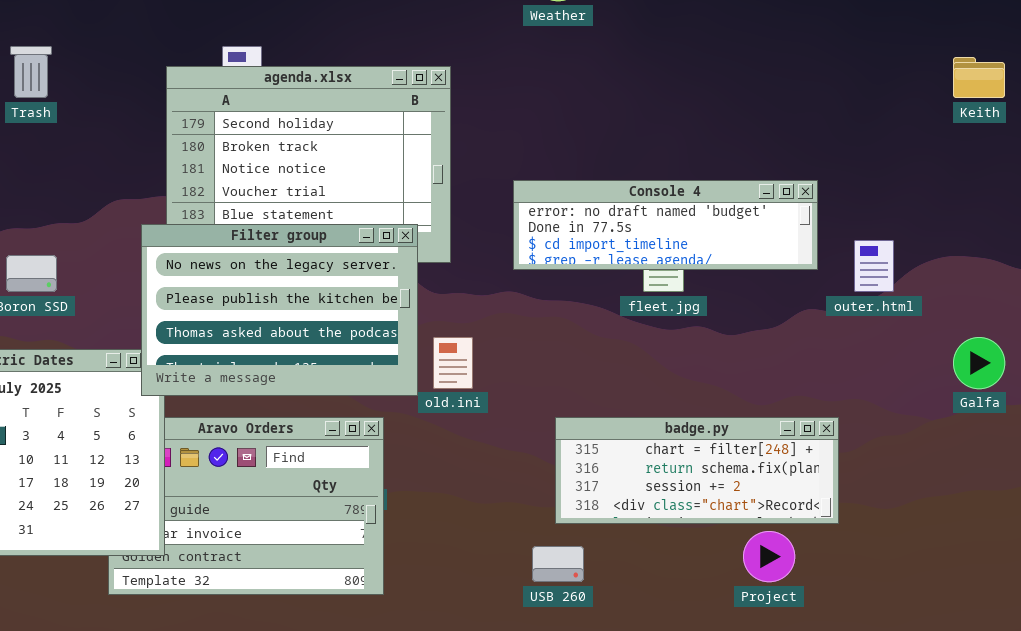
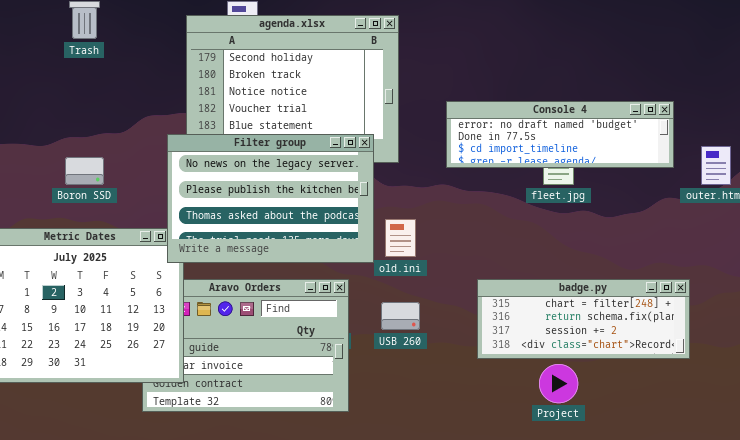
Project: [743,531,795,582] -> [539,364,578,403], moved
USB 260: [532,546,584,582] -> [381,302,420,330], moved

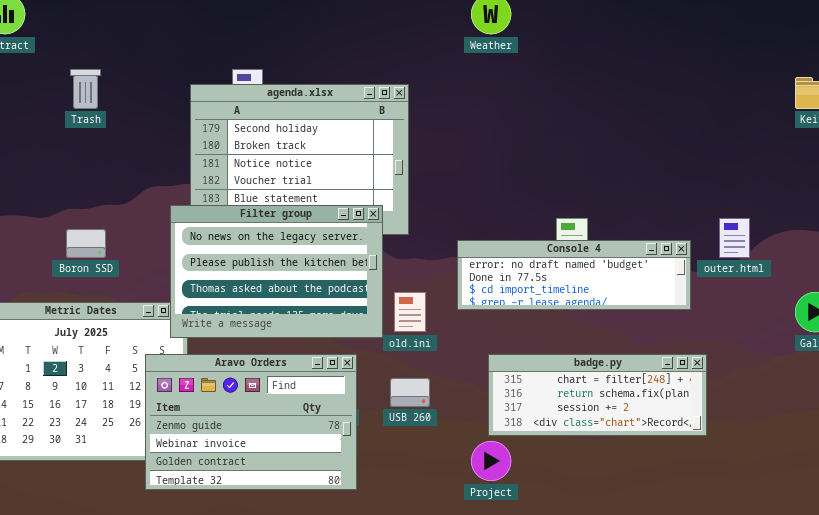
Console 4: [446,101,674,168] -> [457,240,691,310], moved
Aravo Orders: [142,279,349,412] -> [145,354,357,490], raised
Project: [539,364,578,403] -> [471,441,511,481], moved

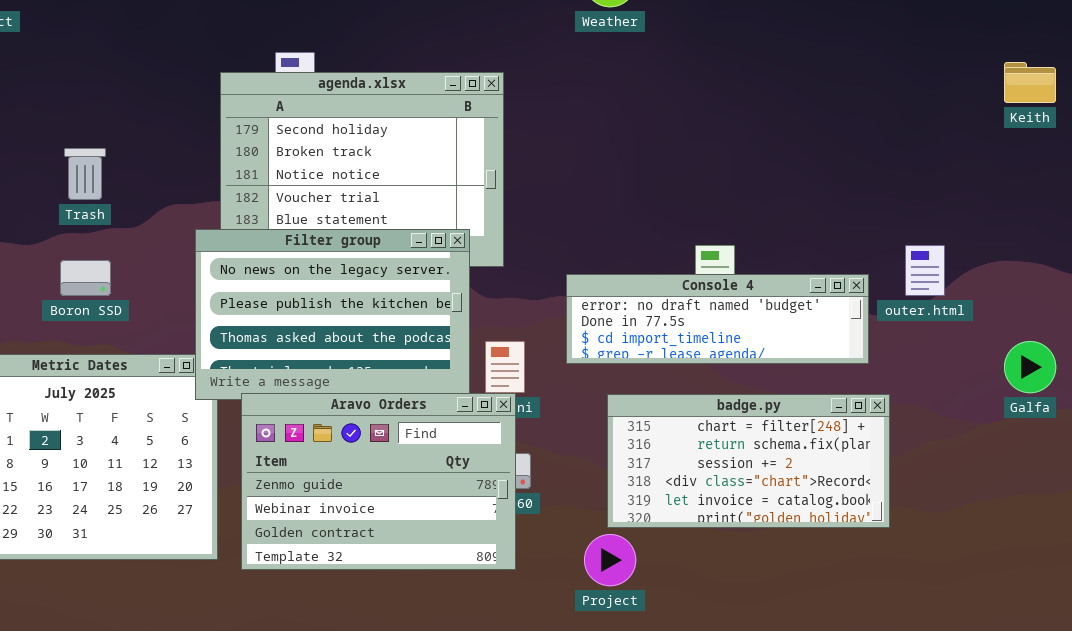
Trash: [70,69,101,109] -> [64,148,106,200], moved
Aravo Orders: [145,354,357,490] -> [241,393,516,570], moved
badge.py: [488,354,707,436] -> [607,394,890,528], resized

